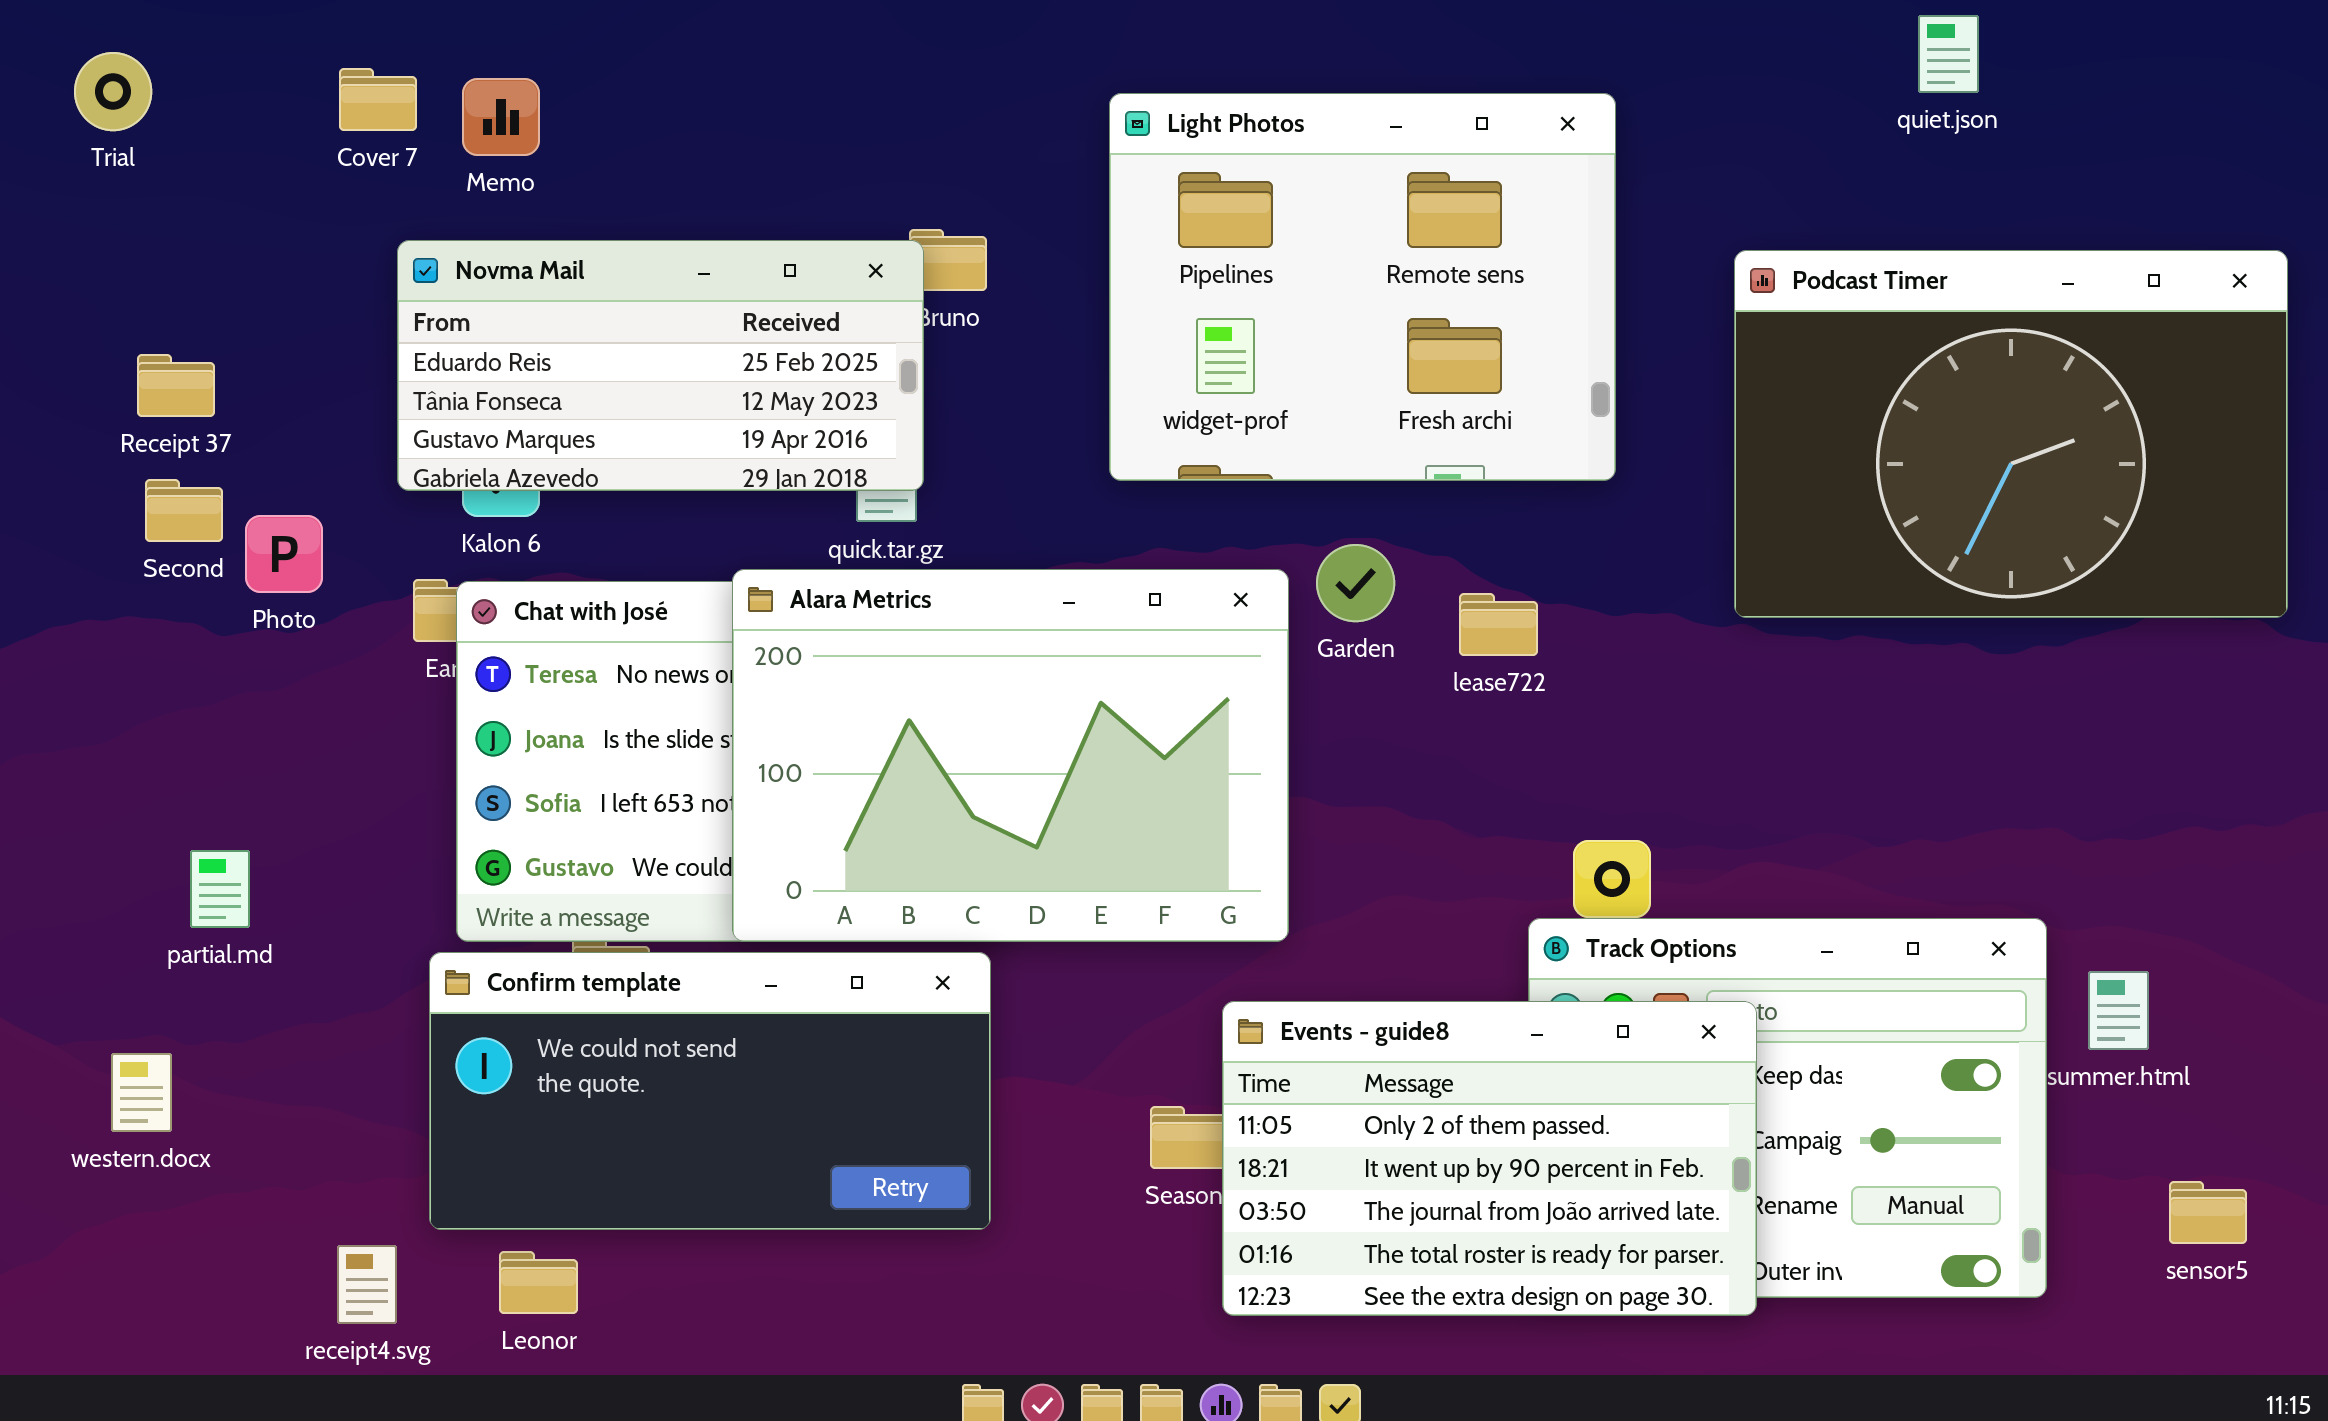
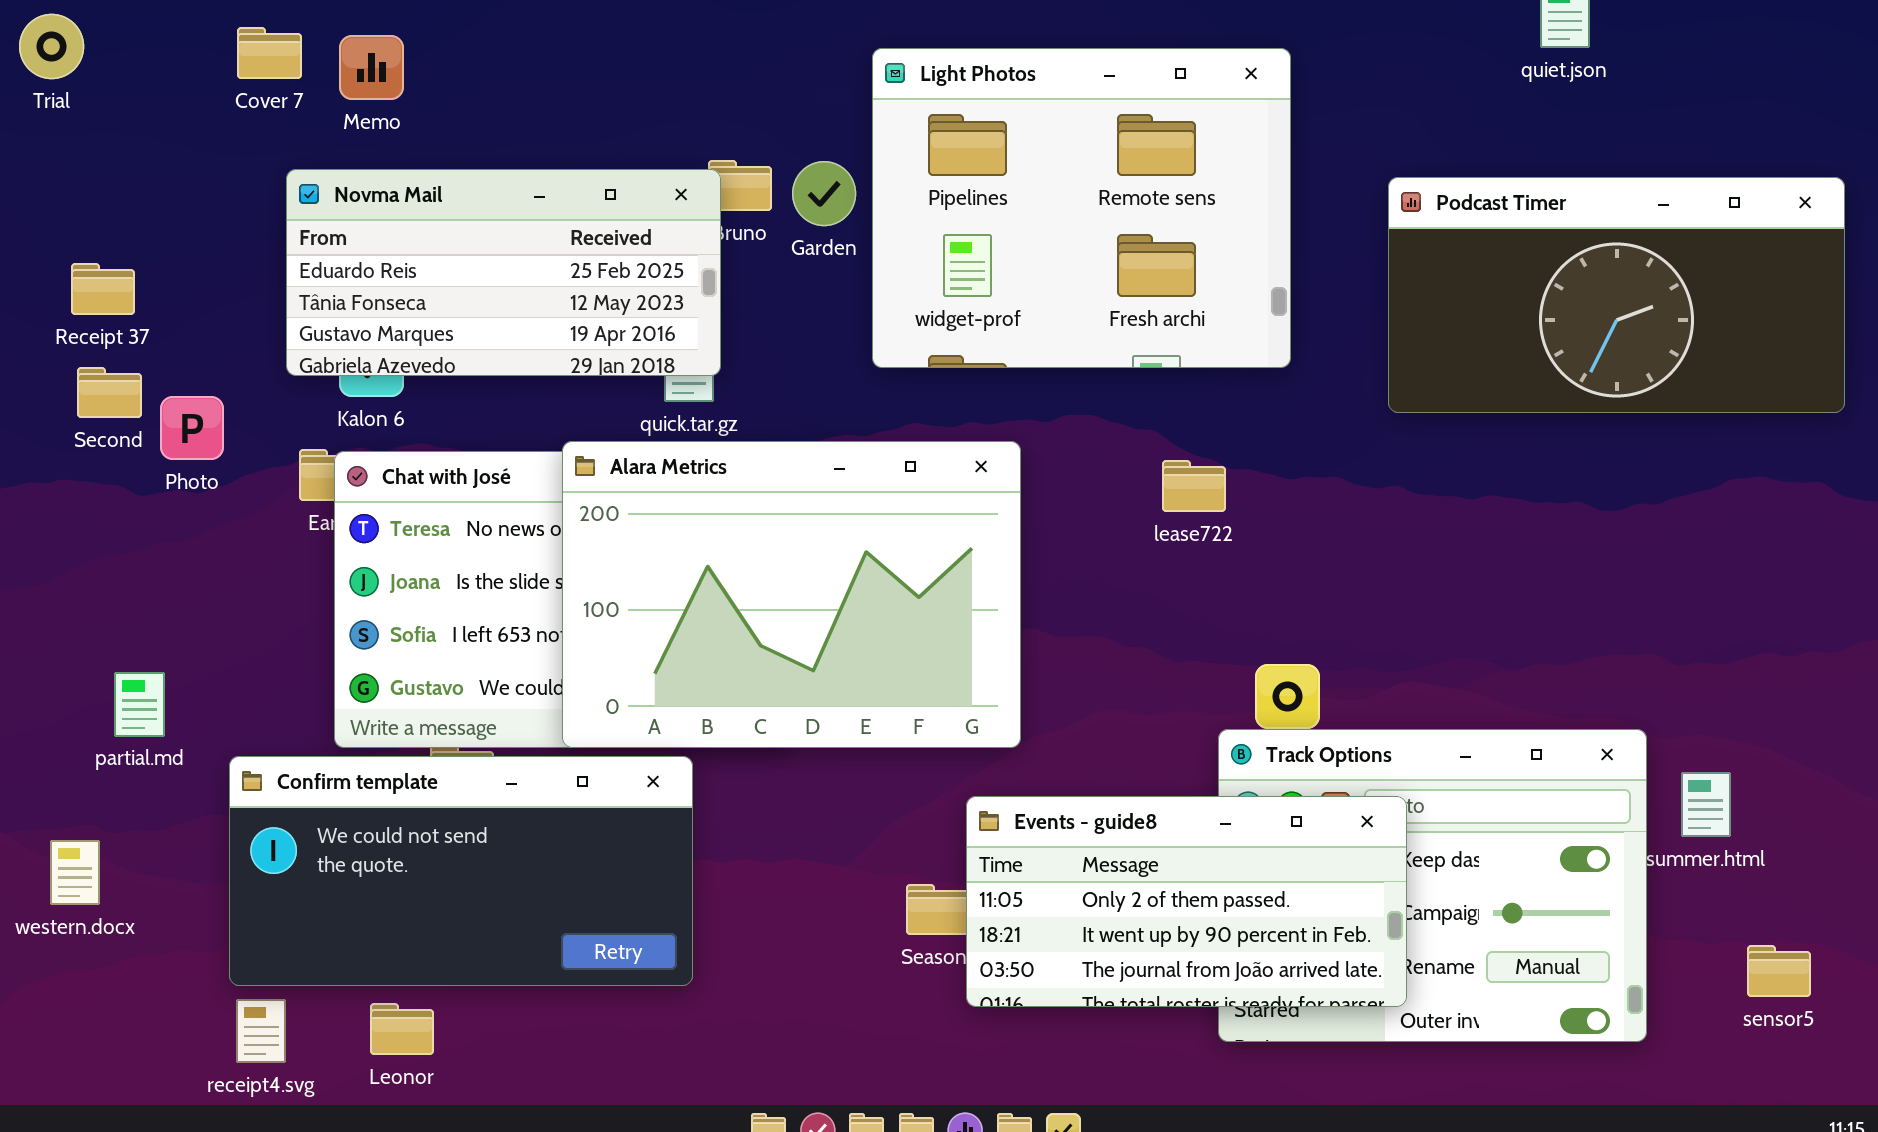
Podcast Timer: [1734,250,2288,618] -> [1388,177,1845,413], resized
Garden: [1316,544,1395,622] -> [792,161,856,226], moved
Confirm template: [429,952,991,1230] -> [229,756,693,986], moved
Events - guide8: [1222,1001,1757,1316] -> [966,796,1407,1007], resized

